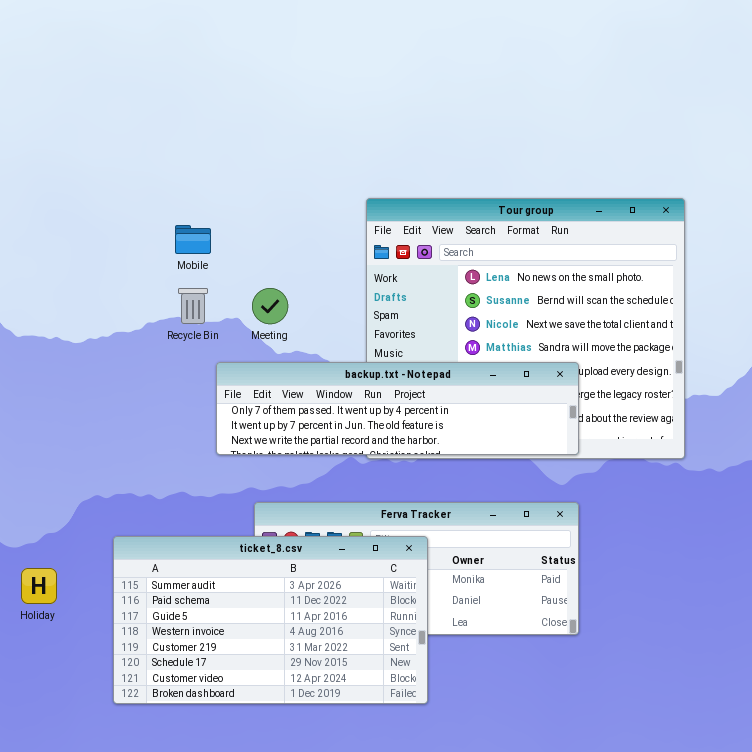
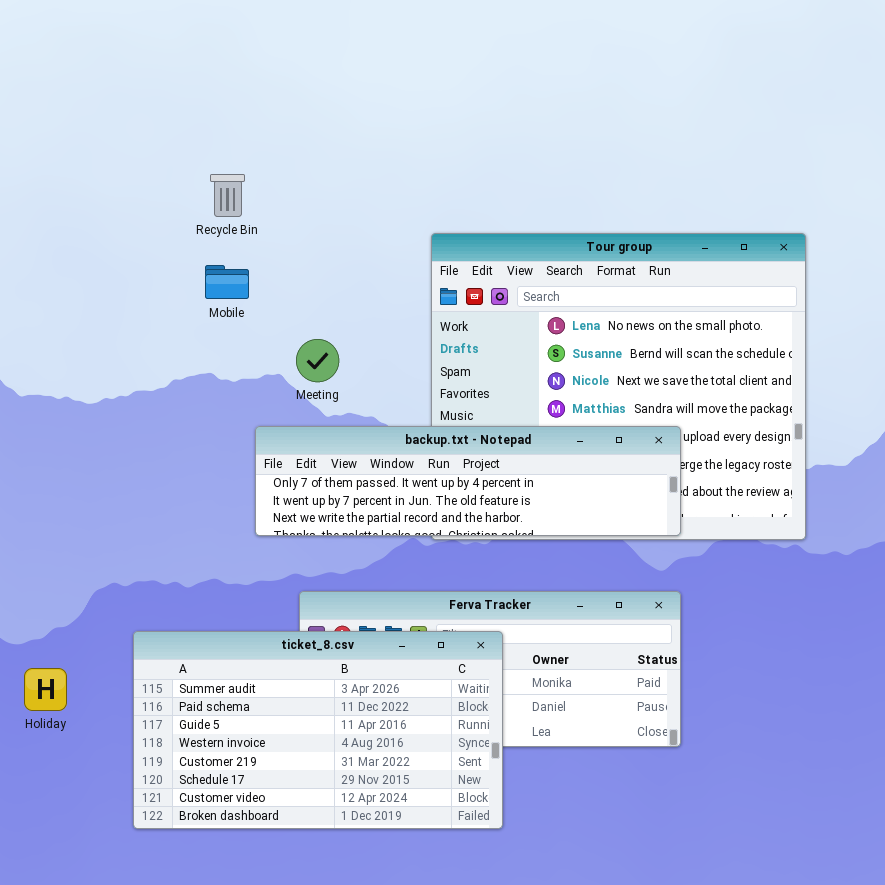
Recycle Bin: [178,288,208,324] -> [210,174,245,217], moved

